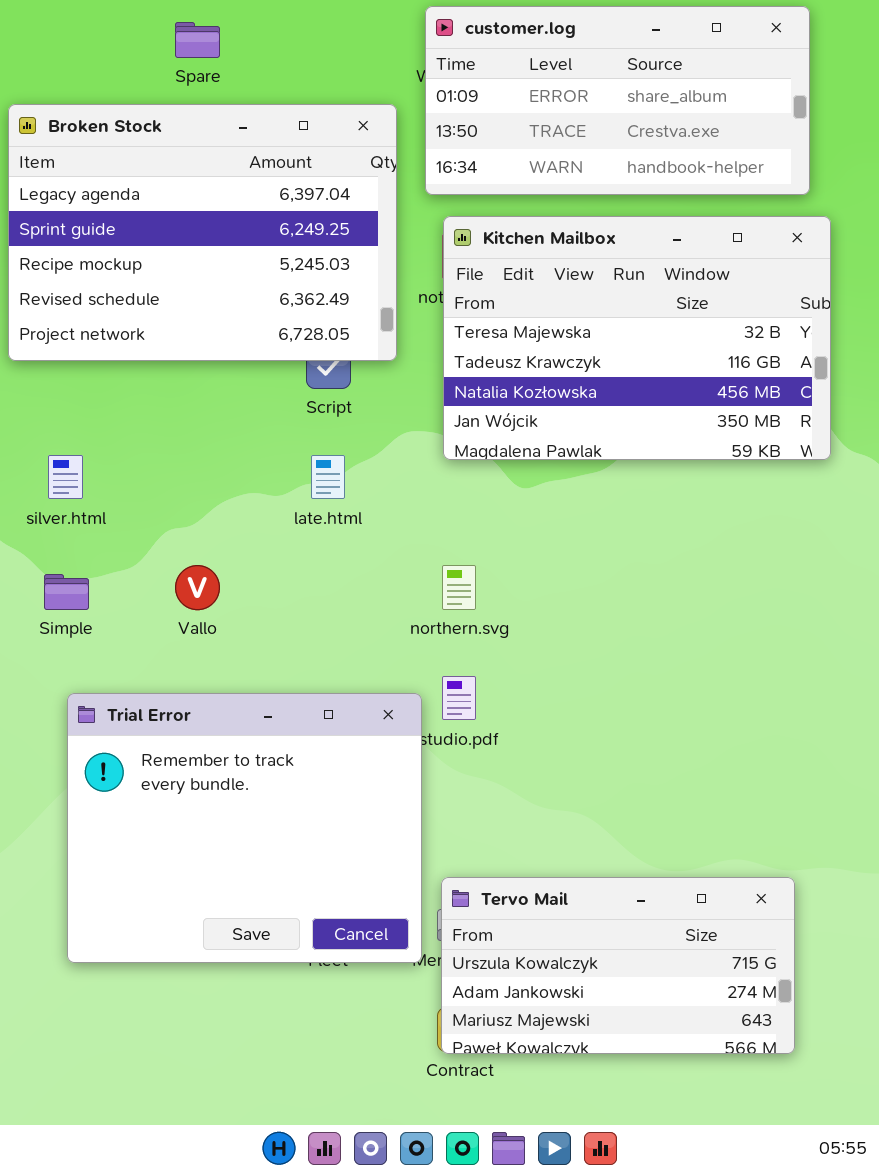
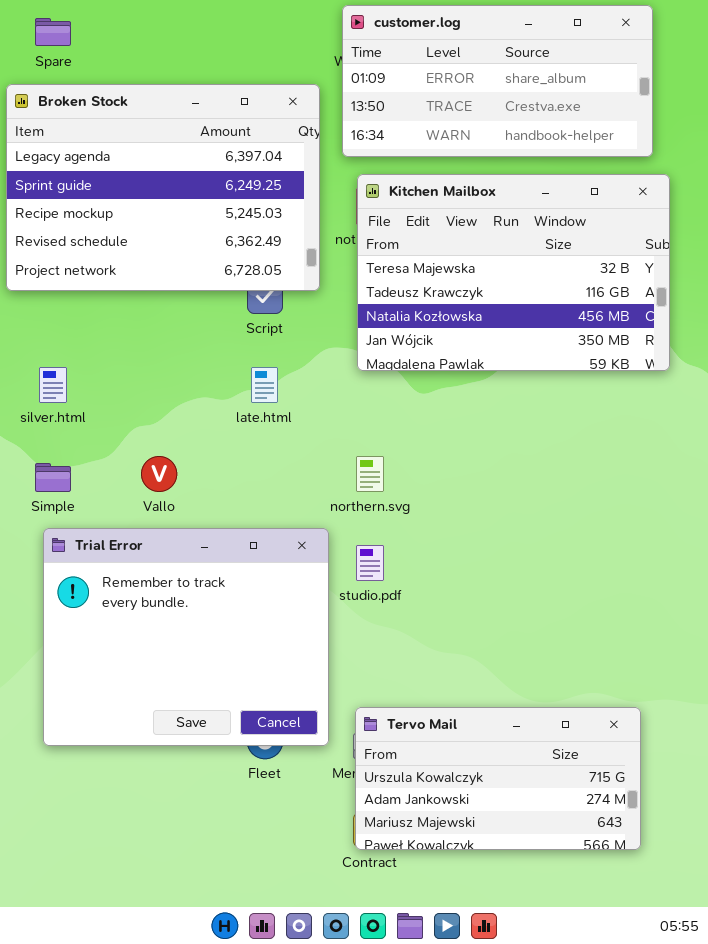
Spare: [175,22,220,58] -> [35,18,71,46], moved
Trial Error: [67,693,422,963] -> [43,528,329,746], moved

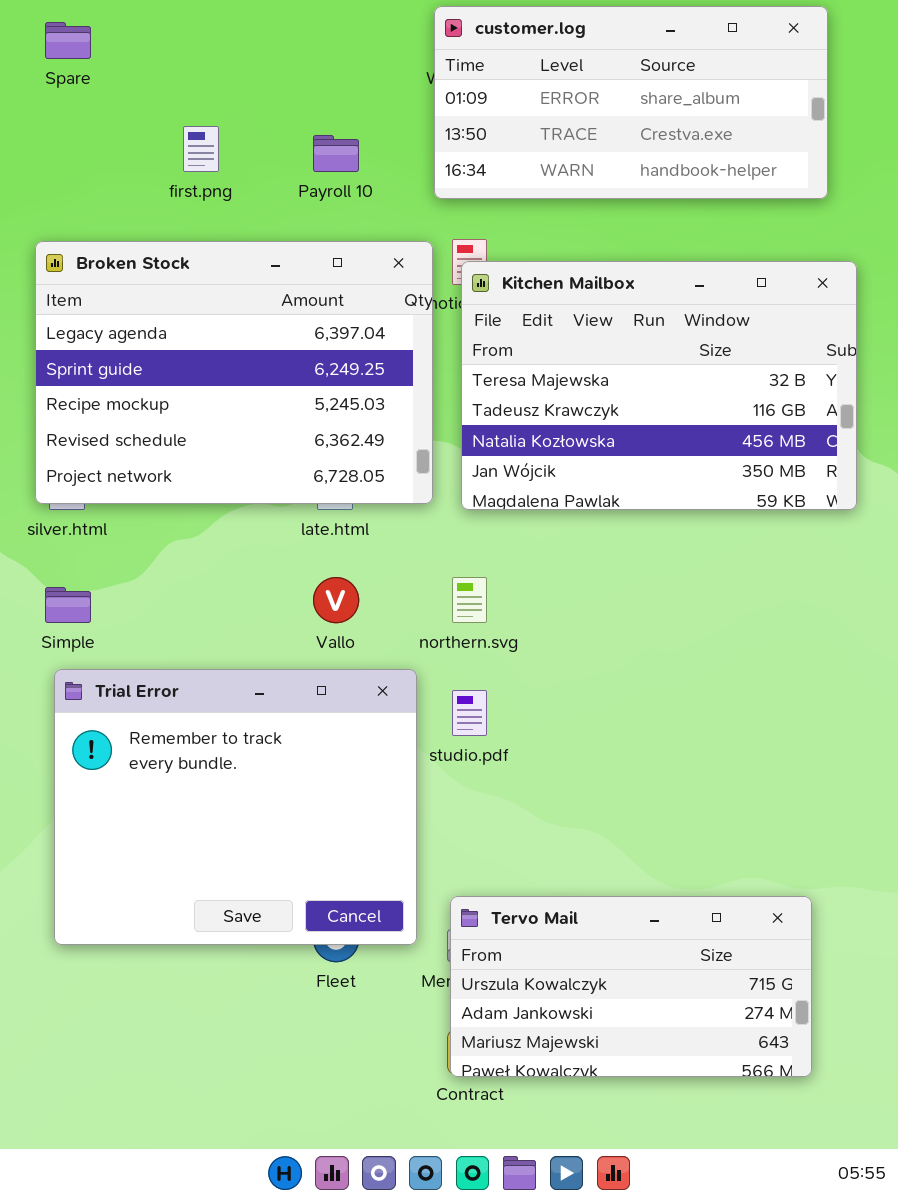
Broken Stock: [6,84,320,291] -> [35,241,433,504], moved
Kitchen Mailbox: [357,174,670,371] -> [461,261,857,510], moved
Vallo: [141,456,177,492] -> [313,577,359,623], moved

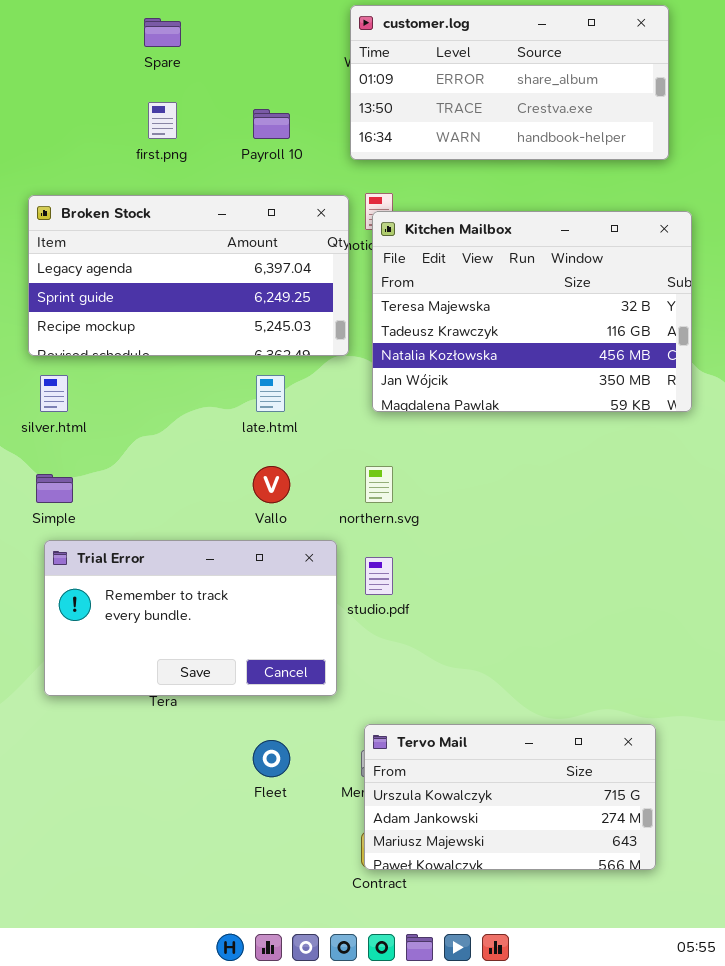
Spare: [45,22,91,59] -> [144,18,181,47], moved
Broken Stock: [35,241,433,504] -> [28,195,349,356], resized
Trial Error: [54,669,417,945] -> [44,540,337,696], resized

